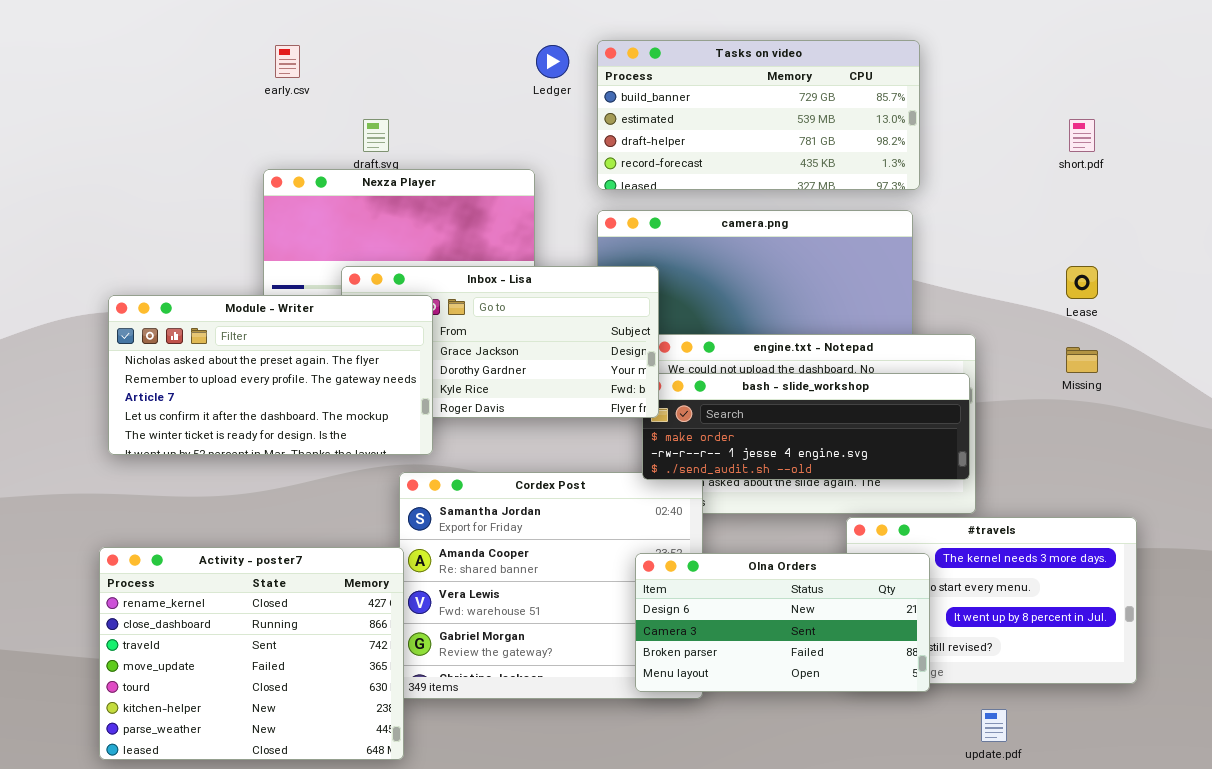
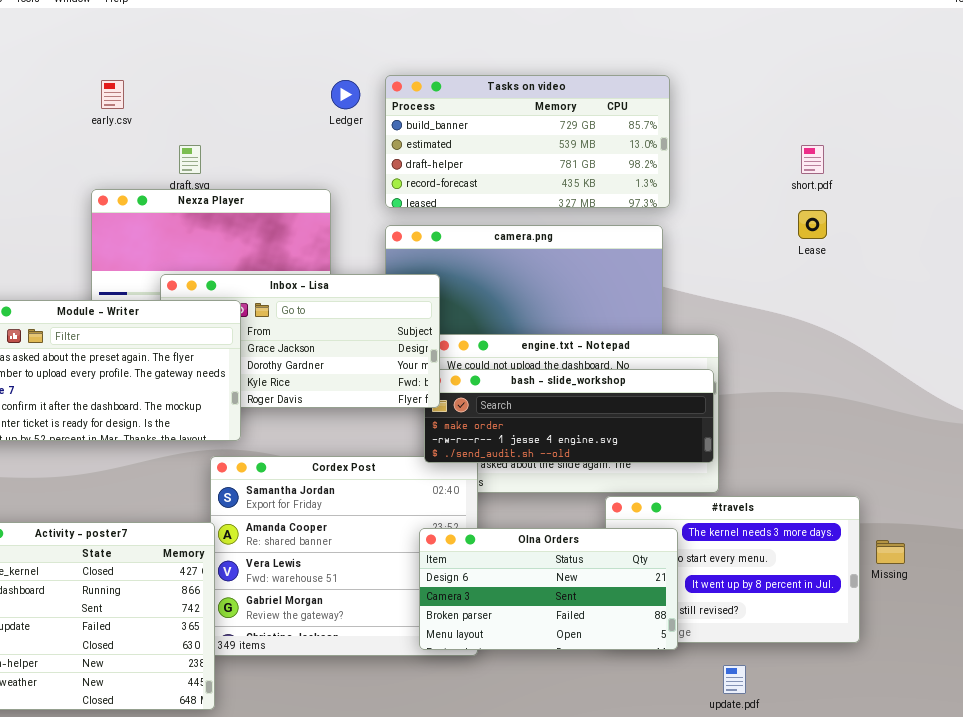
Lease: [1066,266,1098,299] -> [798,210,827,239], moved
Missing: [1066,347,1098,373] -> [876,540,905,564], moved

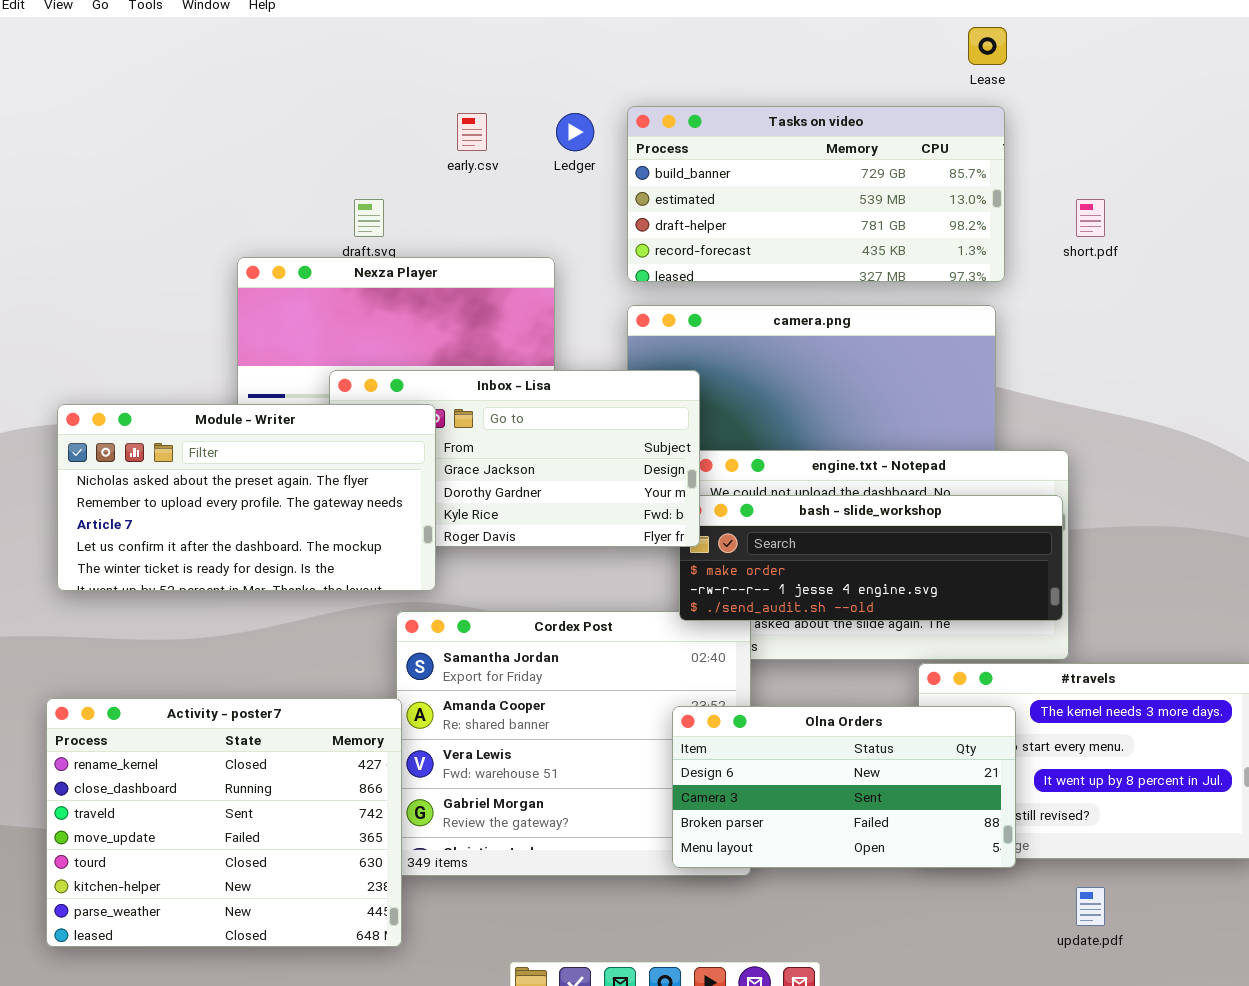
early.csv: [101,80,124,109] -> [457,113,487,151], moved
short.pdf: [801,145,824,174] -> [1076,199,1105,237], moved
Lease: [798,210,827,239] -> [968,27,1007,65], moved

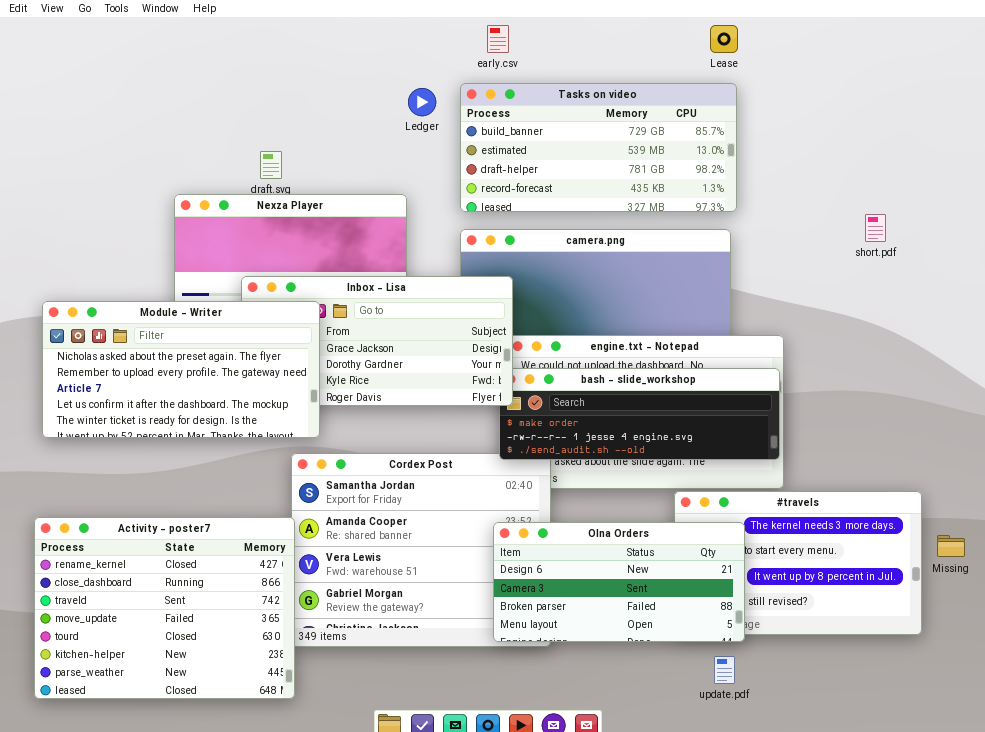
early.csv: [457,113,487,151] -> [487,25,509,53], moved
short.pdf: [1076,199,1105,237] -> [865,214,886,242], moved
update.pdf: [1076,887,1105,926] -> [714,656,735,684], moved

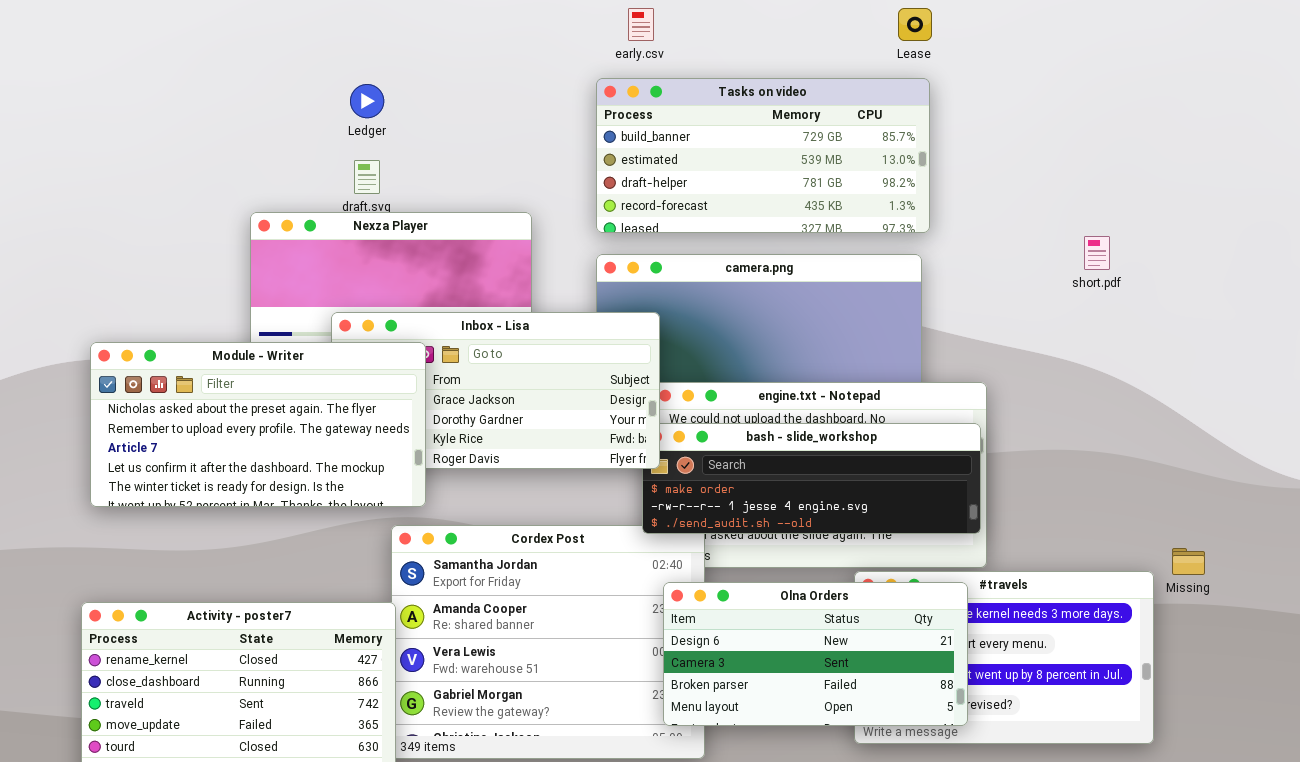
Ledger: [408,88,436,116] -> [350,84,384,118], moved
Olna Orders: [493,522,745,642] -> [663,582,968,726], moved
Missing: [937,535,965,557] -> [1172,548,1205,575], moved

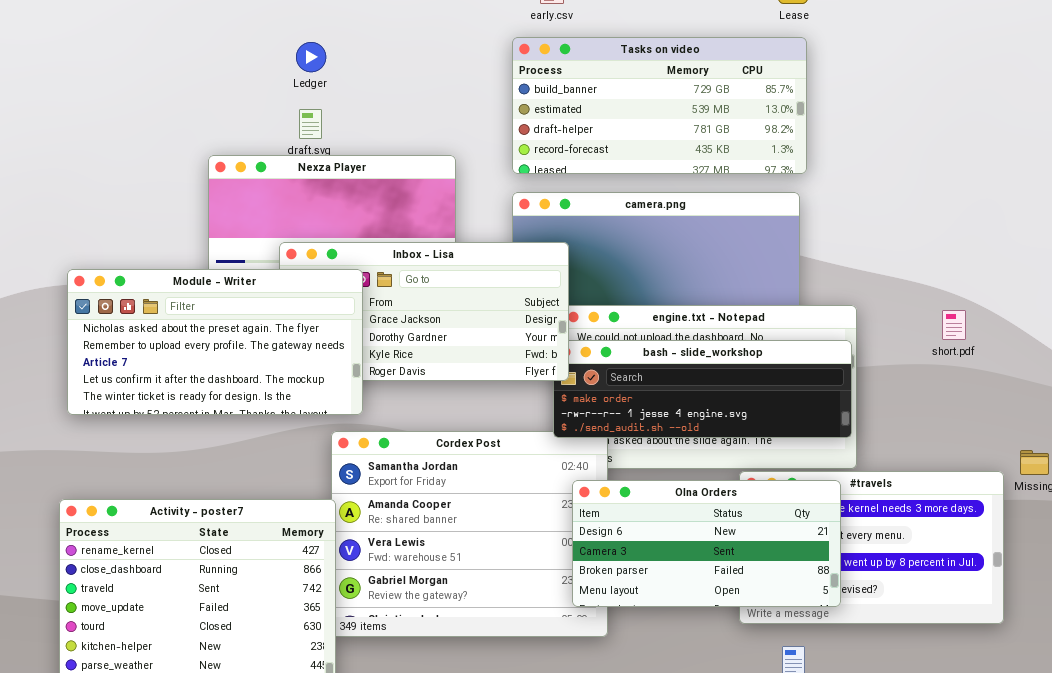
short.pdf: [1084,236,1110,270] -> [942,310,966,340], moved

